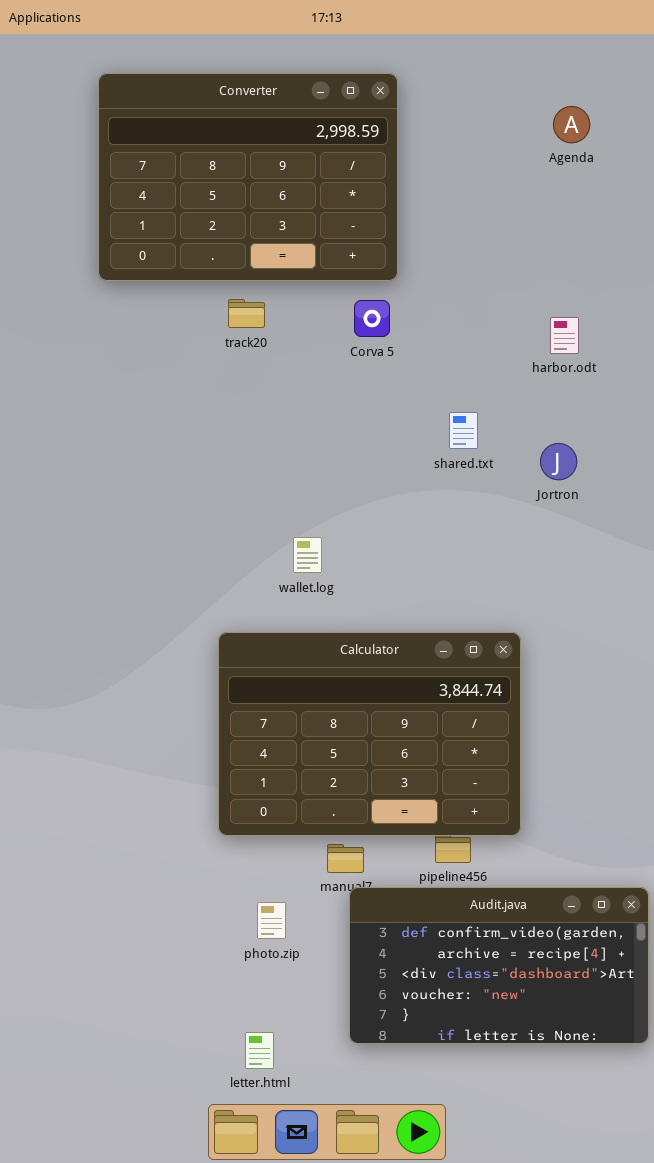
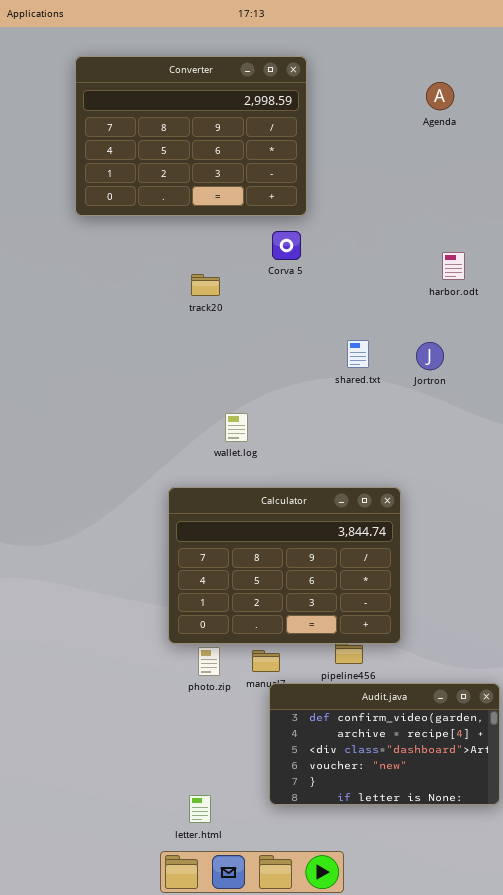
track20: [228,299,265,328] -> [191,274,220,296], moved
harbor.odt: [550,317,579,354] -> [442,252,465,280], moved
shared.txt: [449,412,478,449] -> [347,340,369,368], moved
photo.zip: [257,902,286,939] -> [198,647,220,676], moved

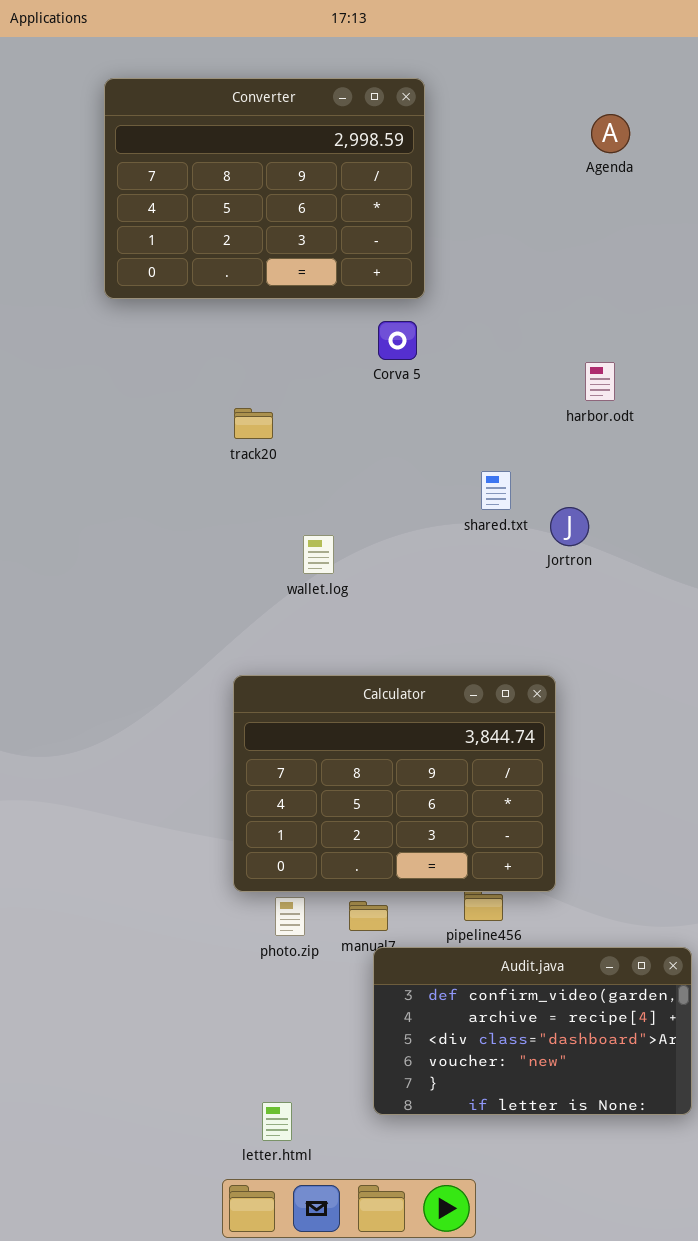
harbor.odt: [442,252,465,280] -> [585,362,615,401], moved
track20: [191,274,220,296] -> [234,408,273,439], moved
Jortron: [416,342,444,370] -> [550,507,589,546], moved
wallet.log: [225,413,248,442] -> [303,535,334,574], moved

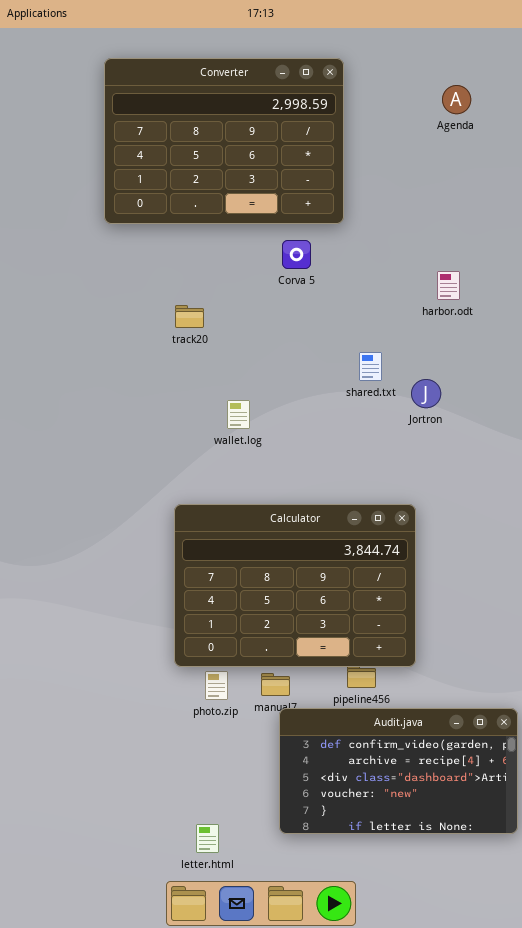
Converter: [104,78,425,299] -> [104,58,344,224], moved

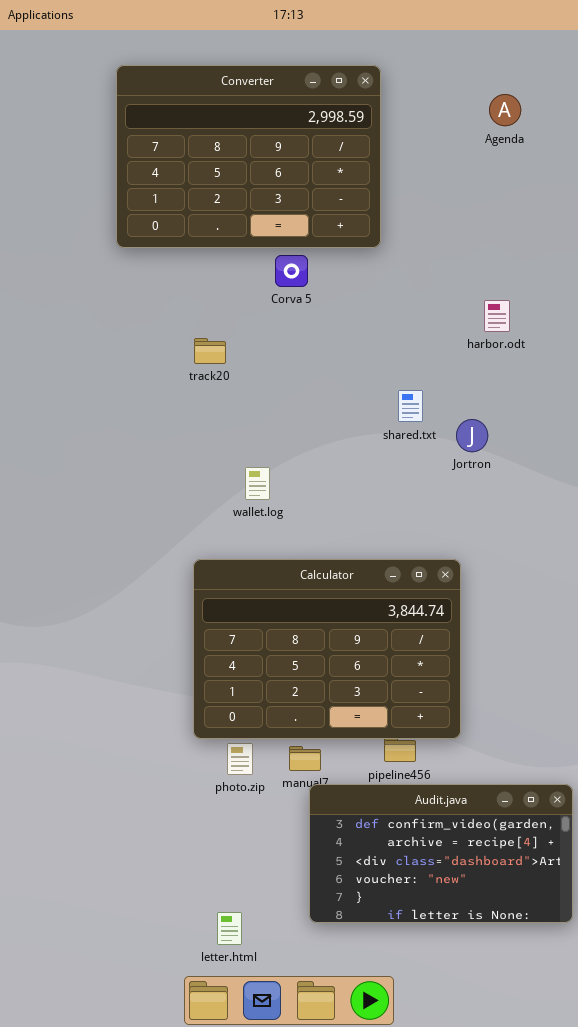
Corva 5: [282,240,311,269] -> [275,255,308,287], moved
wallet.log: [227,400,250,429] -> [245,467,270,500], moved

